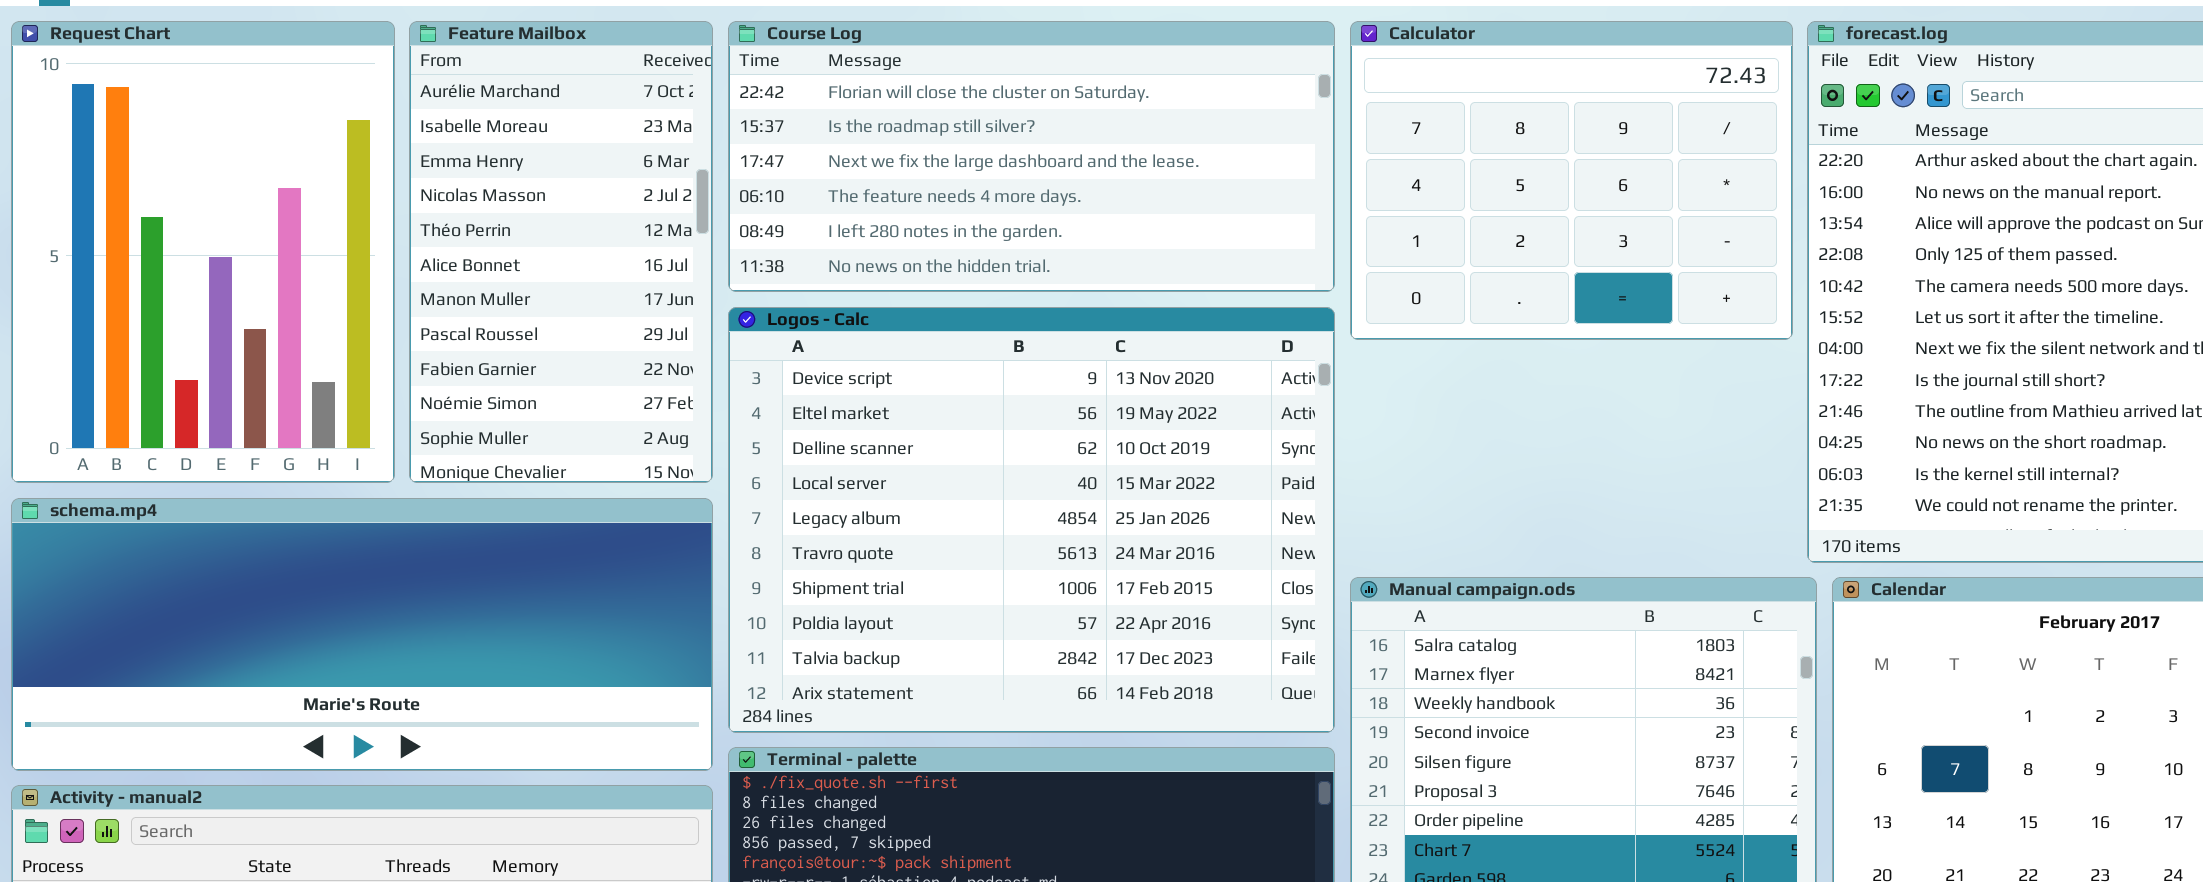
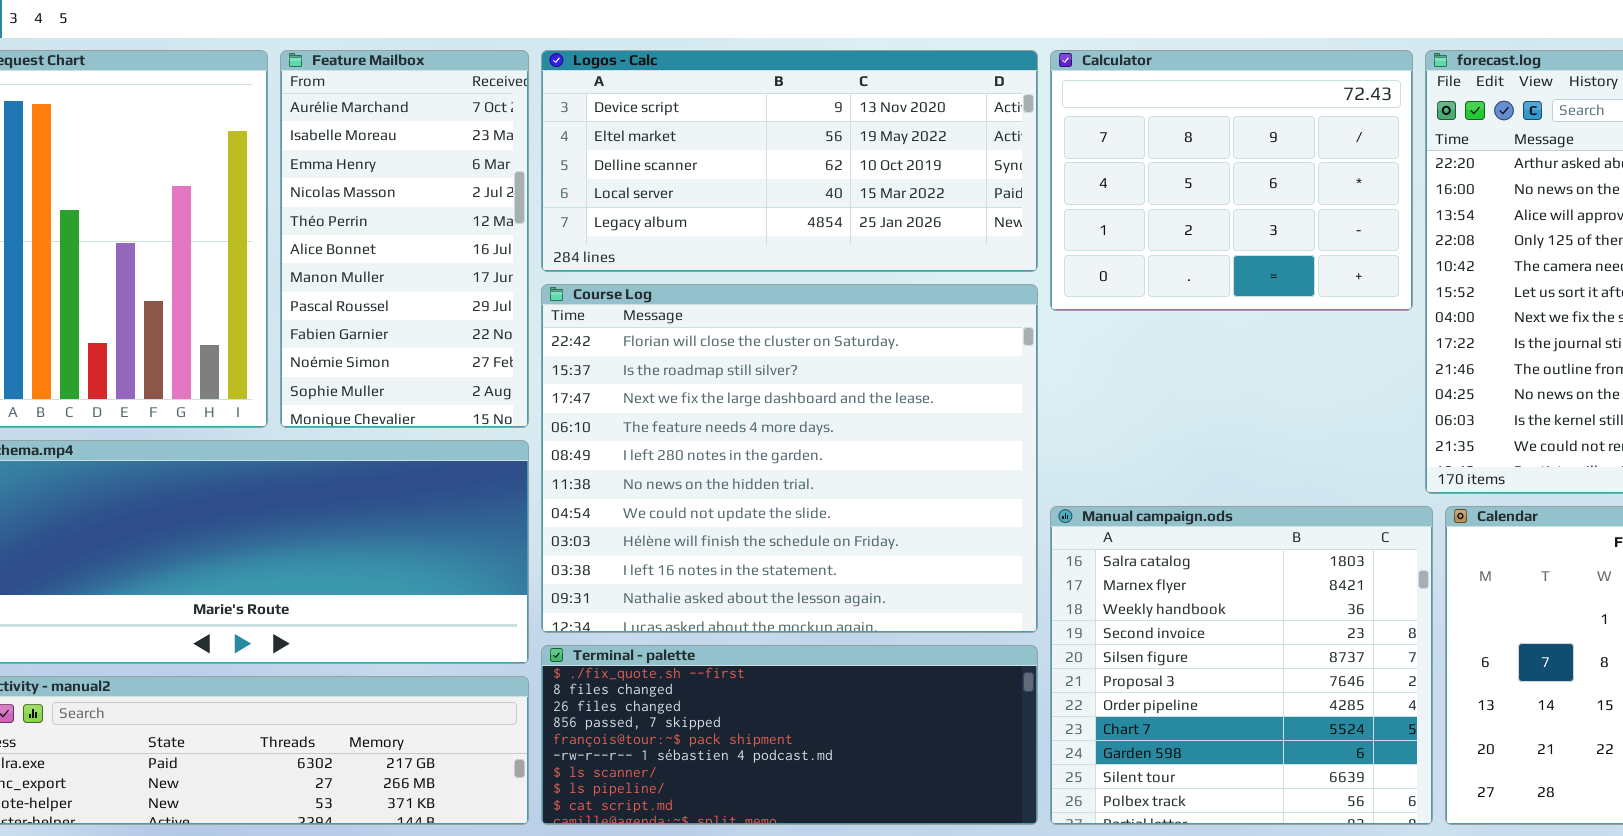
Course Log: [728,21,1335,292] -> [541,284,1038,633], moved, resized
Logos - Calc: [728,307,1335,733] -> [541,50,1038,272], moved, resized

